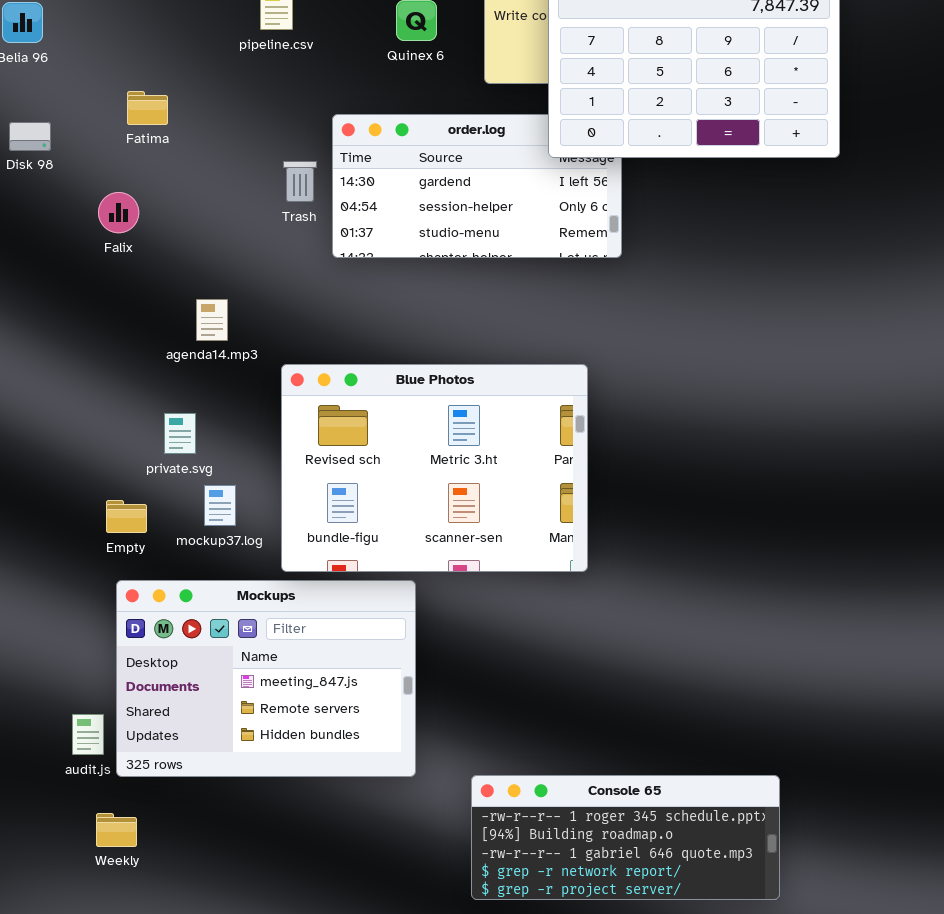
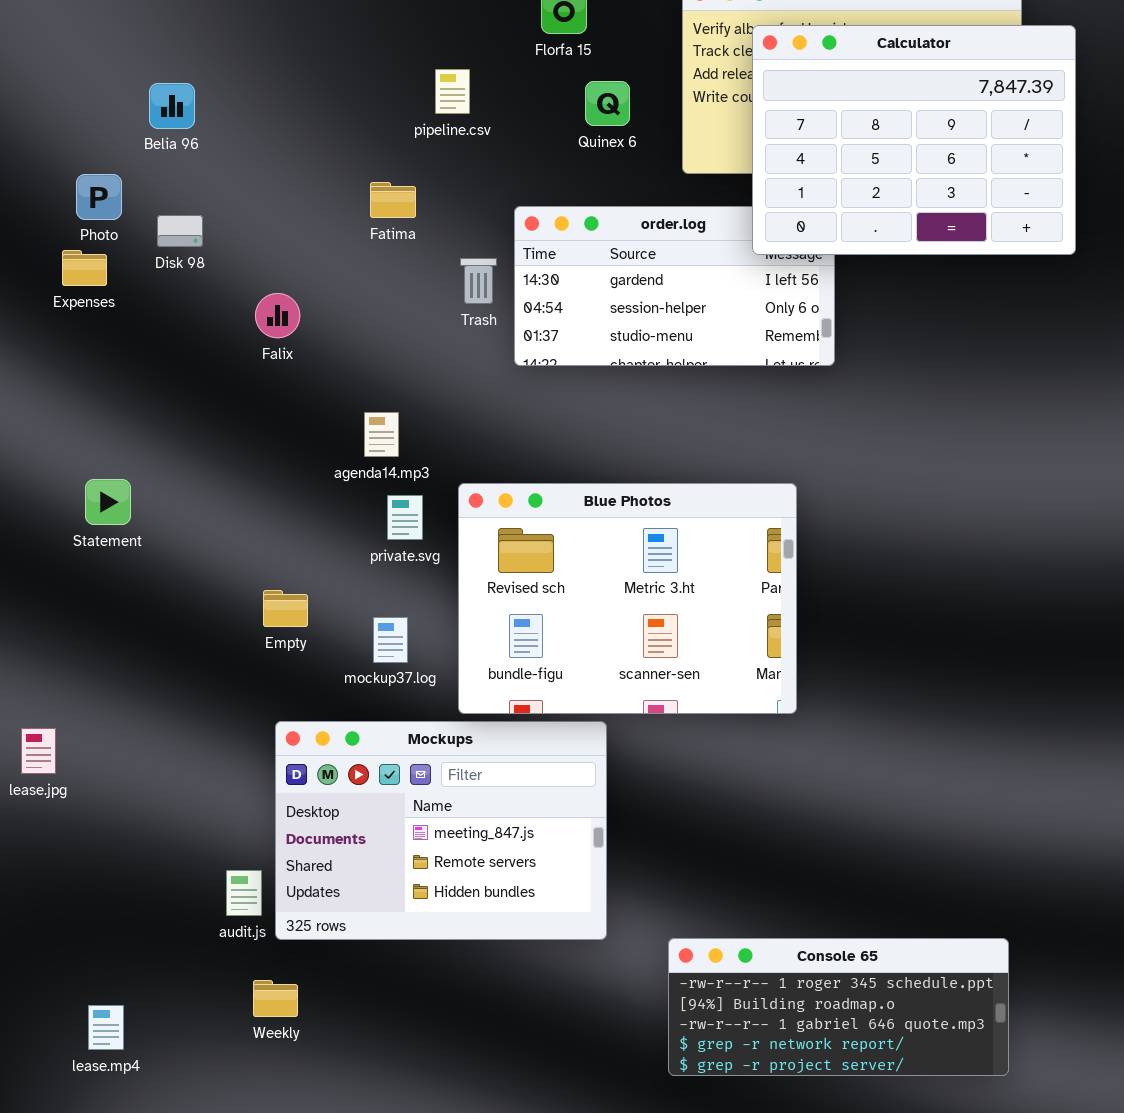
Fatima: [127,91,168,125] -> [370,182,416,218], moved
private.svg: [164,413,196,454] -> [387,495,423,540], moved
Empty: [106,500,147,533] -> [263,590,308,627], moved

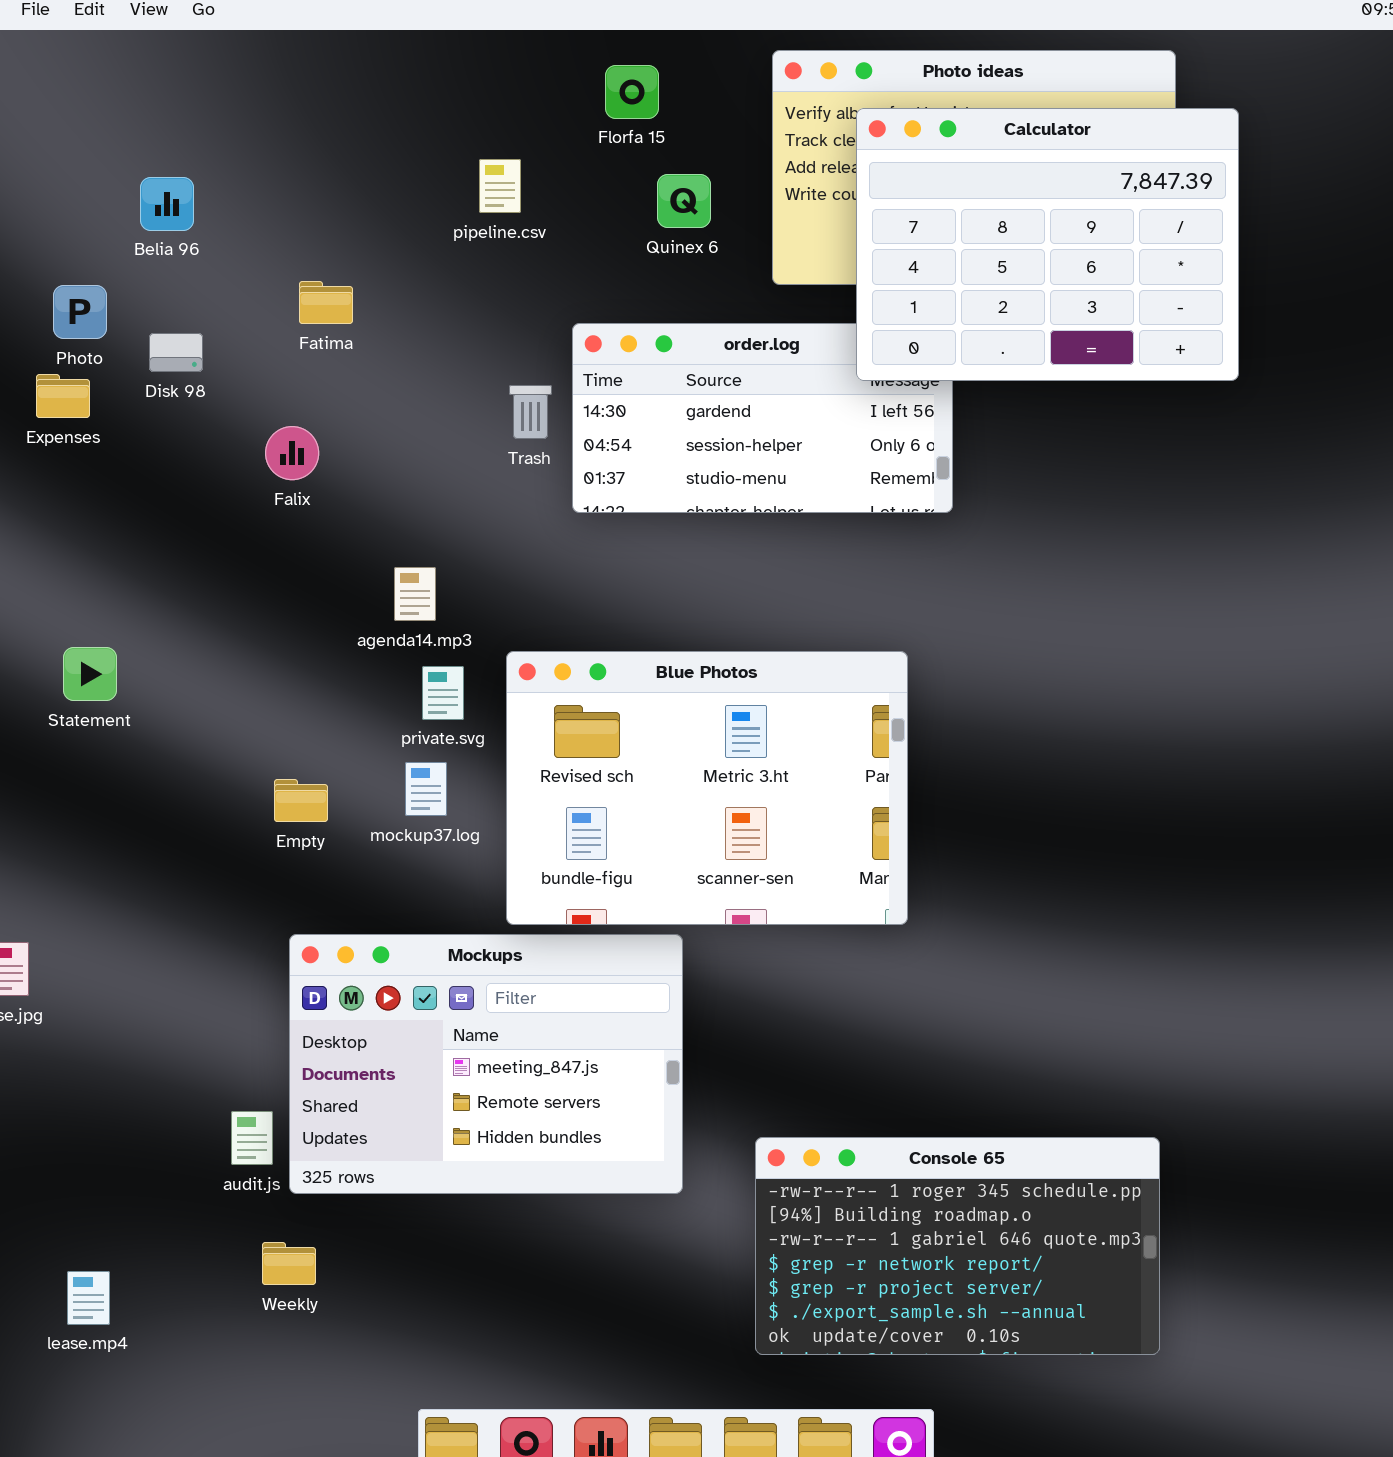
Fatima: [370,182,416,218] -> [299,281,353,324], moved
mockup37.log: [373,617,408,663] -> [405,762,447,816], moved
Console 65: [668,938,1009,1076] -> [755,1137,1160,1355], resized

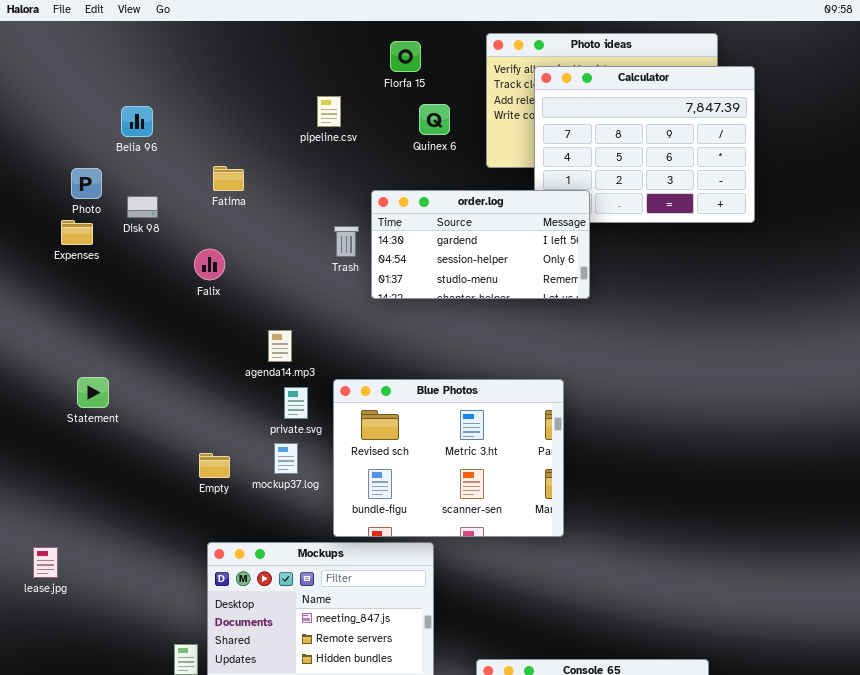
order.log: [572,323,953,513] -> [371,190,590,299], raised

